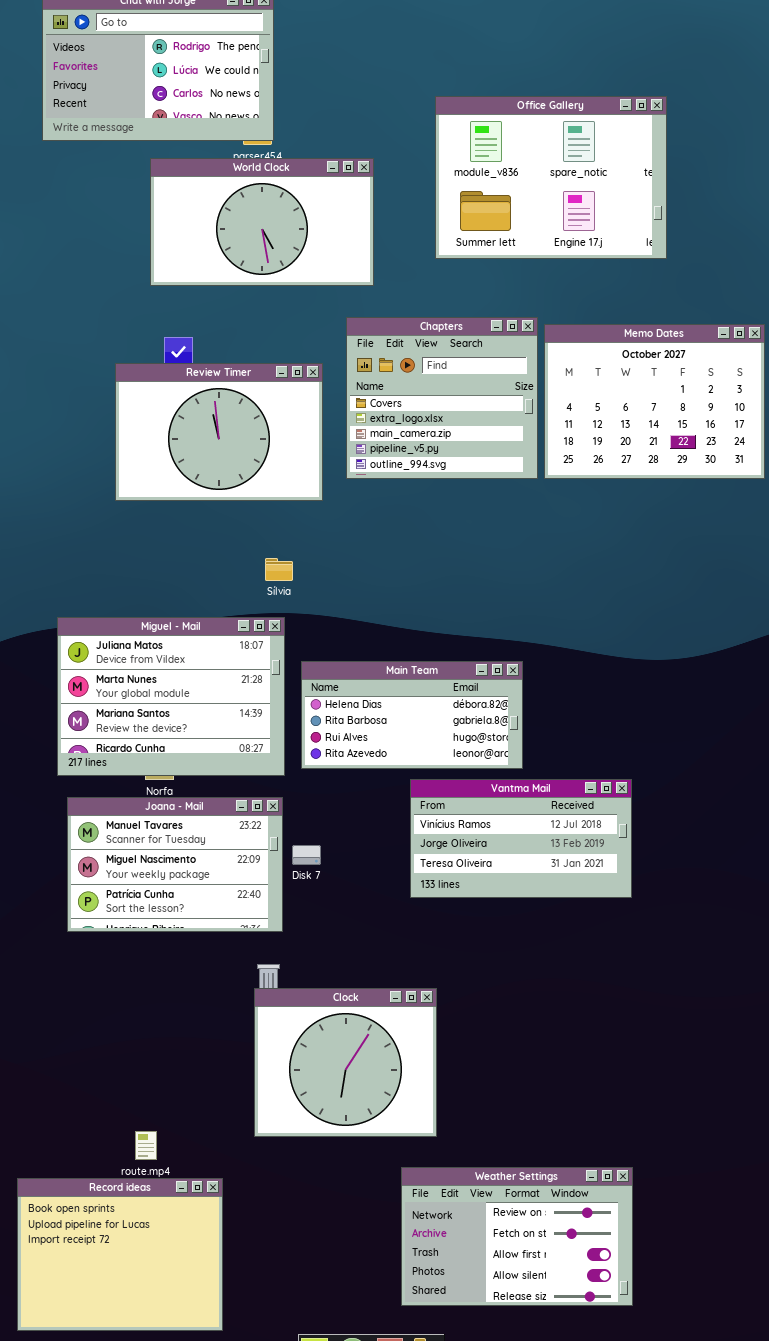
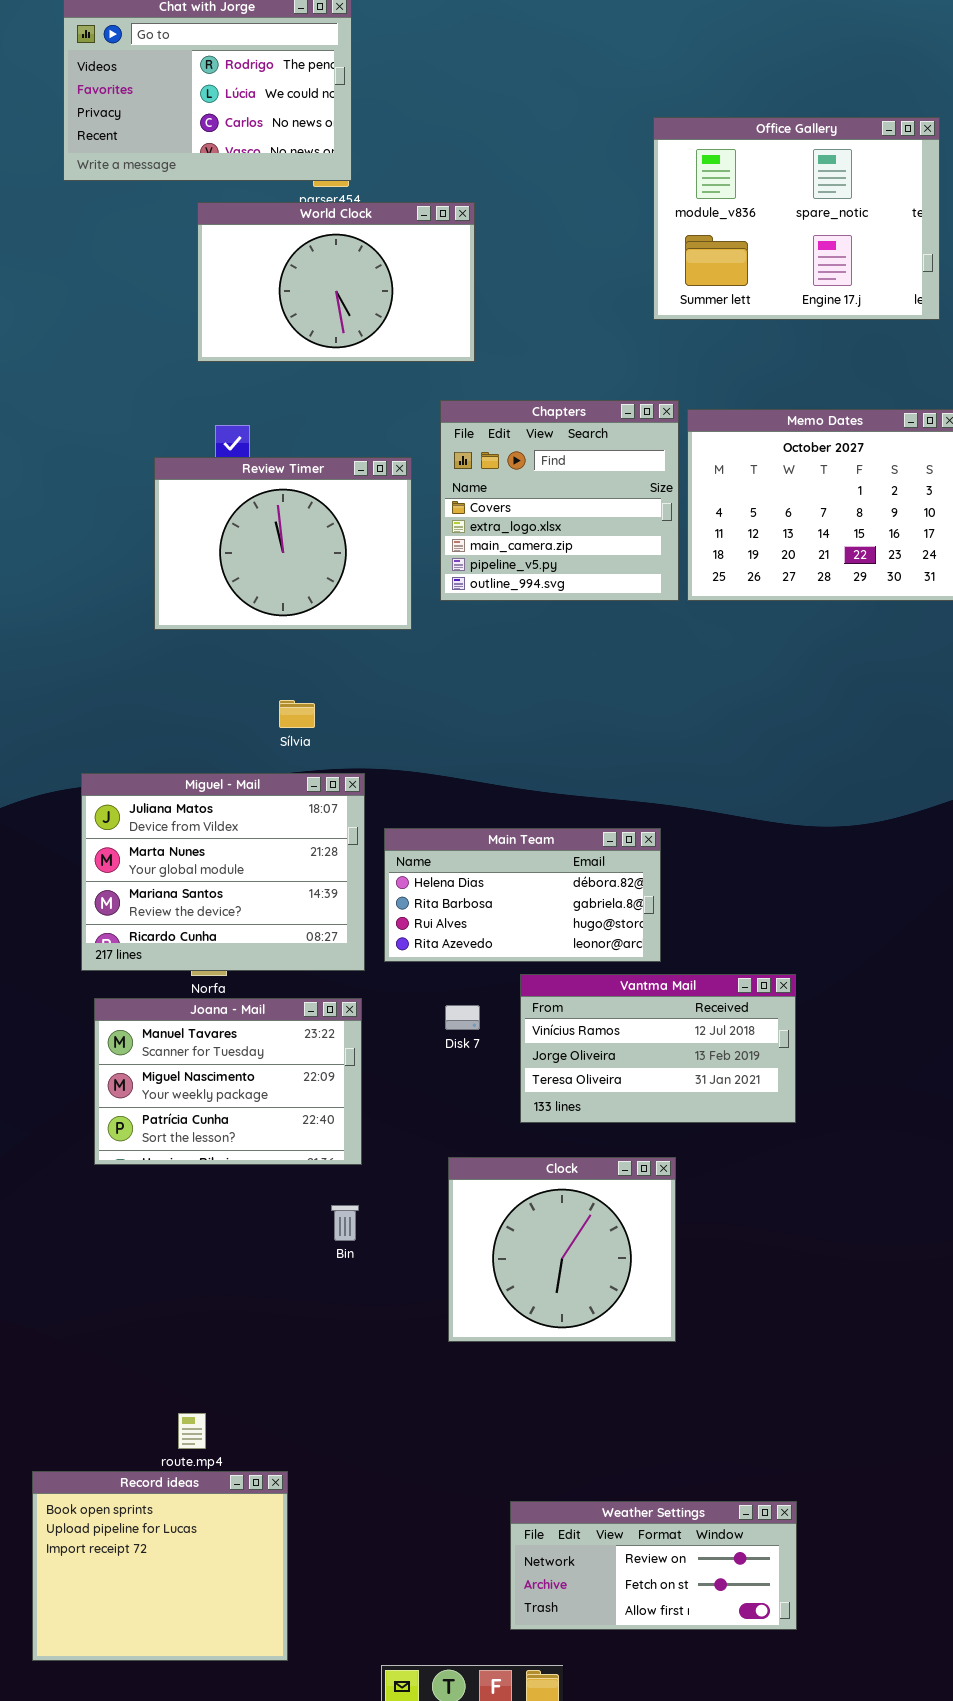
Office Gallery: [435,96,667,259] -> [653,117,940,320], moved
Sílvia: [265,558,293,581] -> [279,700,315,728], moved
Disk 7: [292,845,321,865] -> [445,1005,480,1030], moved
Clock: [254,988,437,1137] -> [448,1157,676,1342], moved
Weather Settings: [401,1167,633,1306] -> [510,1501,797,1630], resized

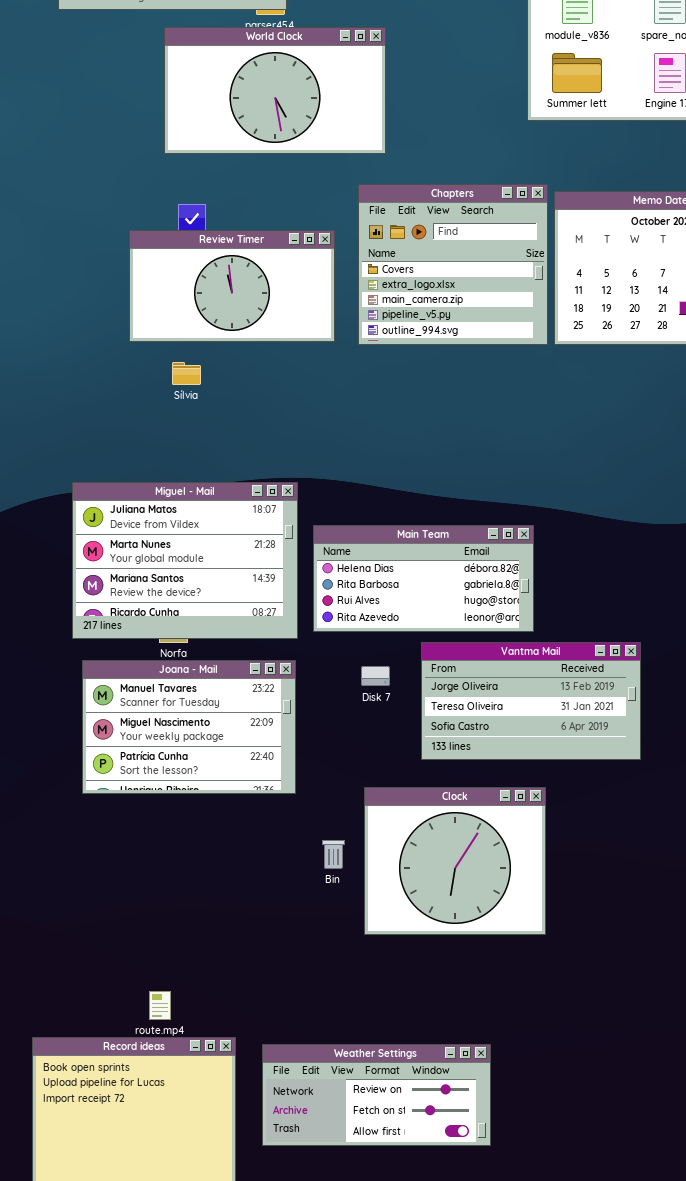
Review Timer: [154,457,412,630] -> [129,230,335,342], resized
Sílvia: [279,700,315,728] -> [172,362,201,385], moved
Vantma Mail: [520,974,796,1123] -> [421,642,641,760], scrolled down 1 row
Bin: [331,1205,359,1241] -> [322,840,345,869], moved
Weather Settings: [510,1501,797,1630] -> [262,1044,491,1146], moved

